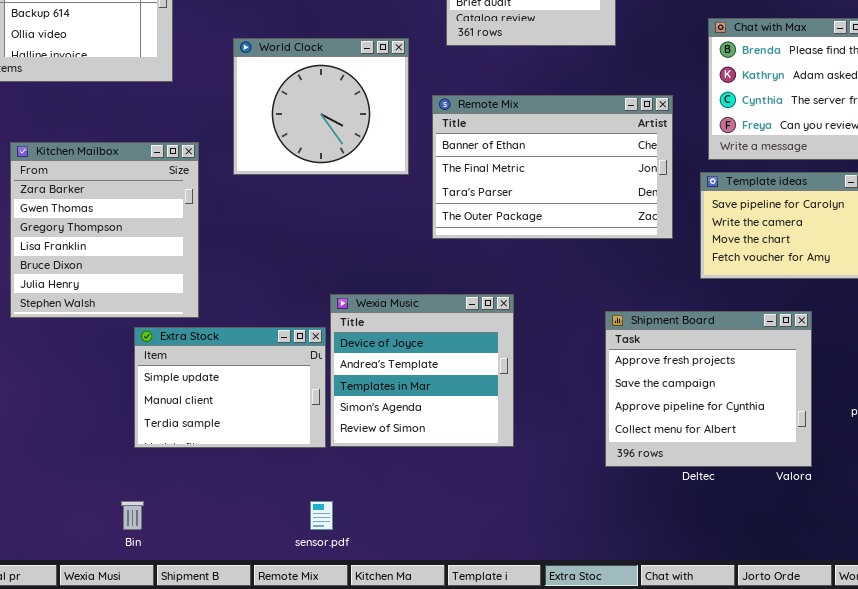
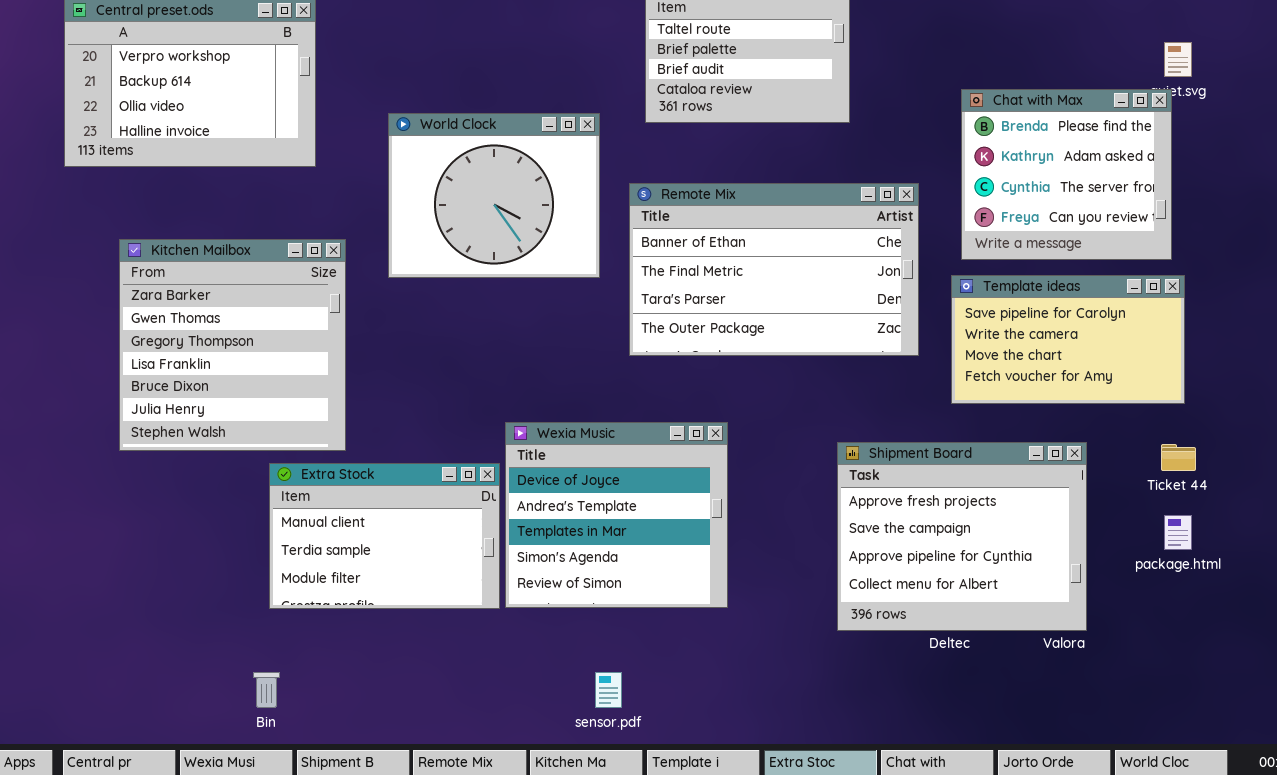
Extra Stock: [134,327,326,448] -> [269,463,500,609], scrolled down 1 row
sensor.pdf: [310,501,333,530] -> [595,672,622,708], moved

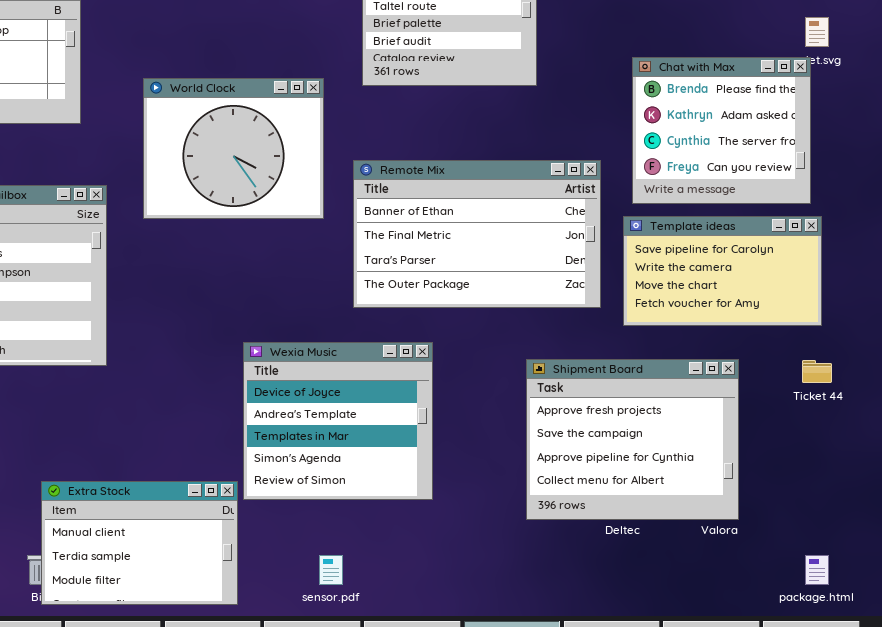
Remote Mix: [629,183,919,356] -> [353,160,601,308], moved
Extra Stock: [269,463,500,609] -> [41,481,238,605], moved
package.html: [1164,515,1192,550] -> [805,555,829,585], moved

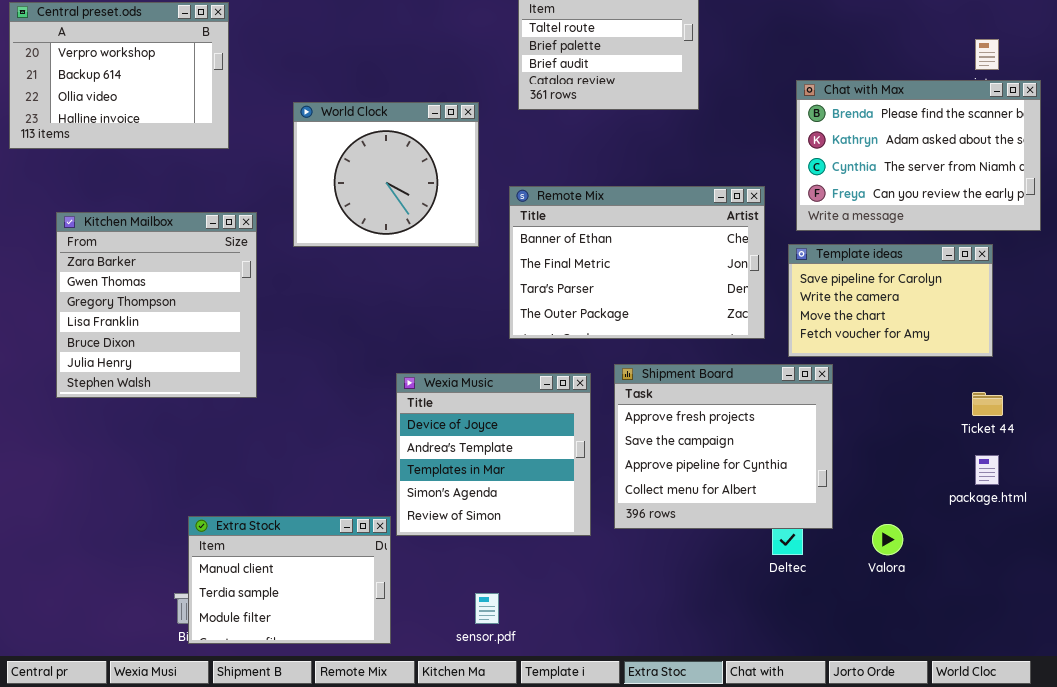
Chat with Max: [632,57,811,204] -> [796,80,1041,231], resized
Shipment Board: [526,359,739,520] -> [614,364,833,529], moved
package.html: [805,555,829,585] -> [975,455,999,485], moved

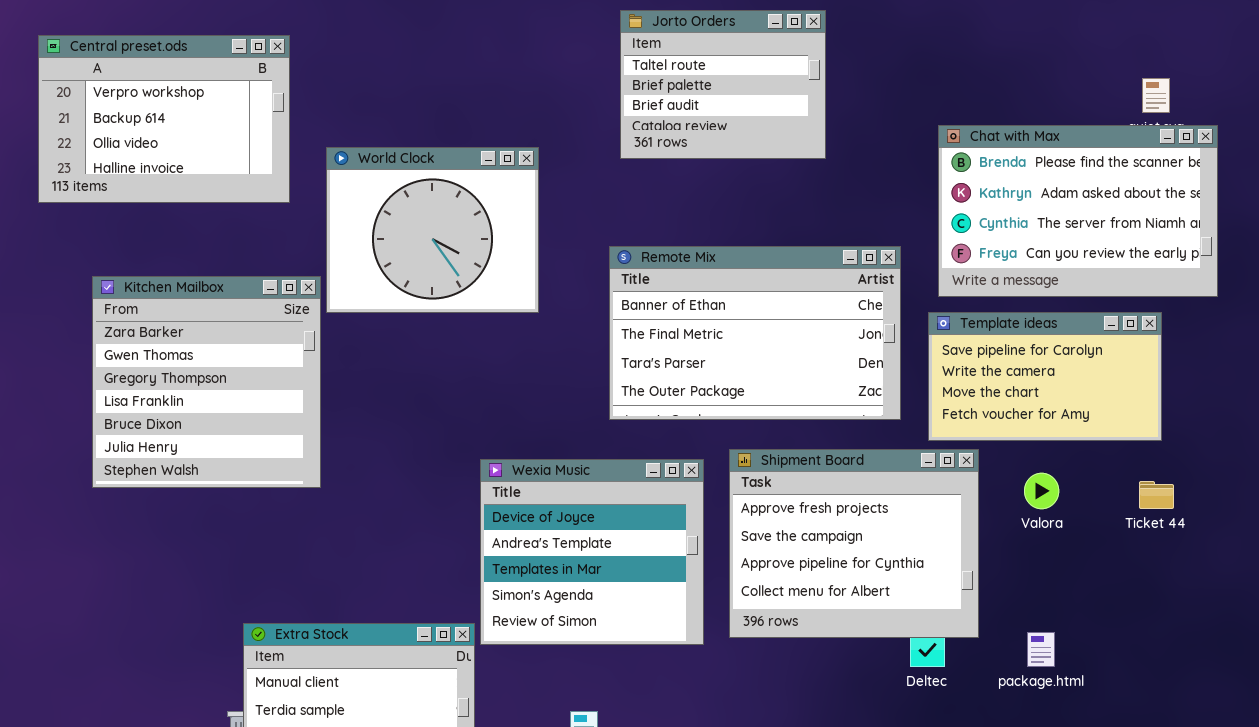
World Clock: [293,102,479,247] -> [326,147,539,313], moved
package.html: [975,455,999,485] -> [1027,632,1055,667], moved
Valora: [872,524,903,555] -> [1024,473,1059,509], moved

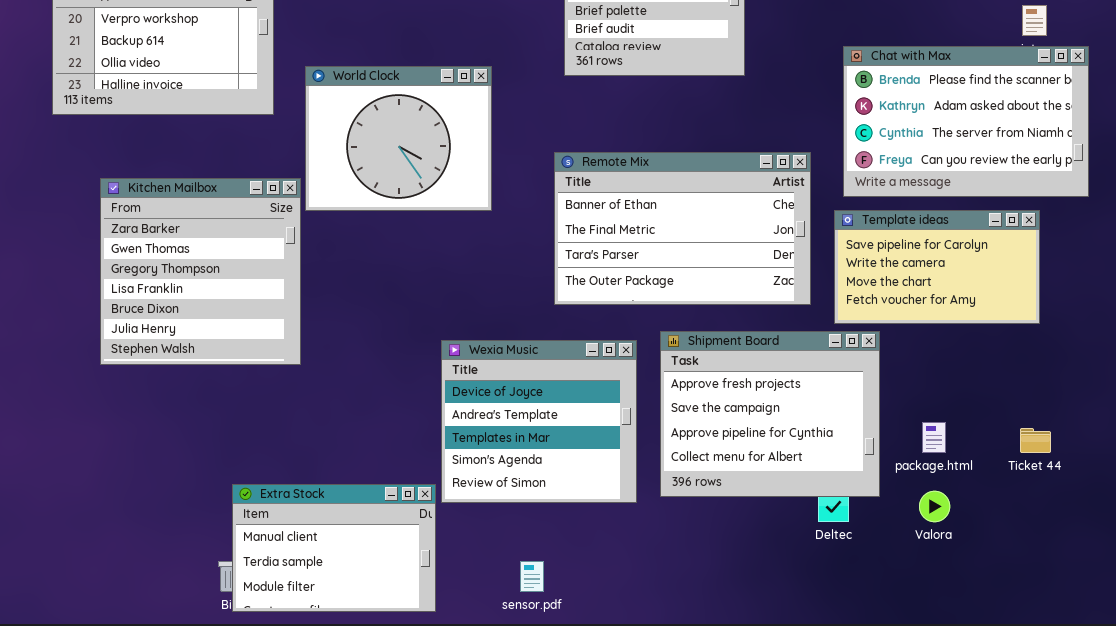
Valora: [1024,473,1059,509] -> [919,491,950,522], moved
Ticket 44: [1139,481,1174,509] -> [1020,428,1051,453], moved
package.html: [1027,632,1055,667] -> [922,422,946,453], moved

